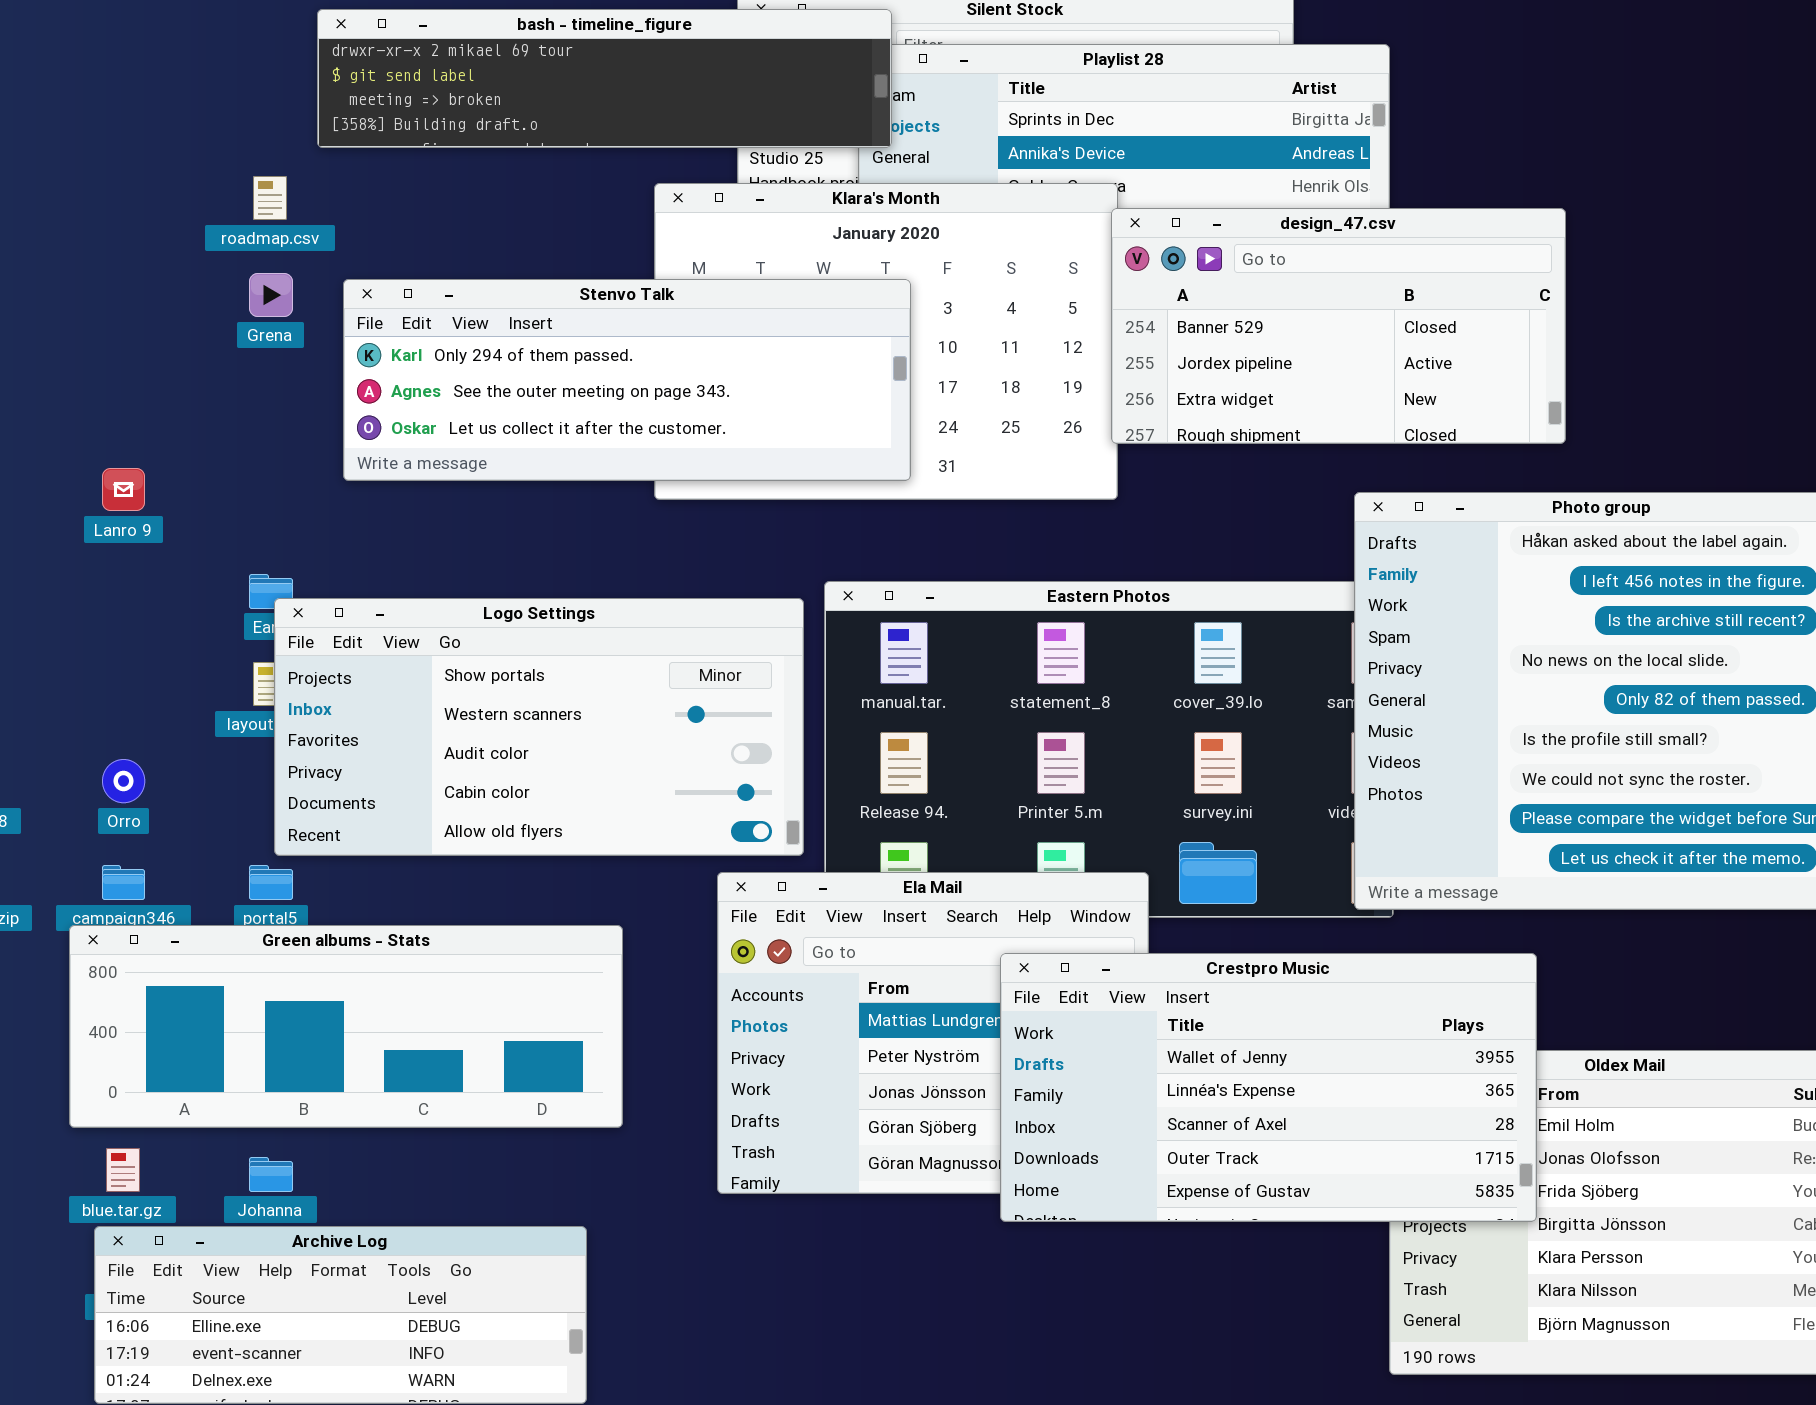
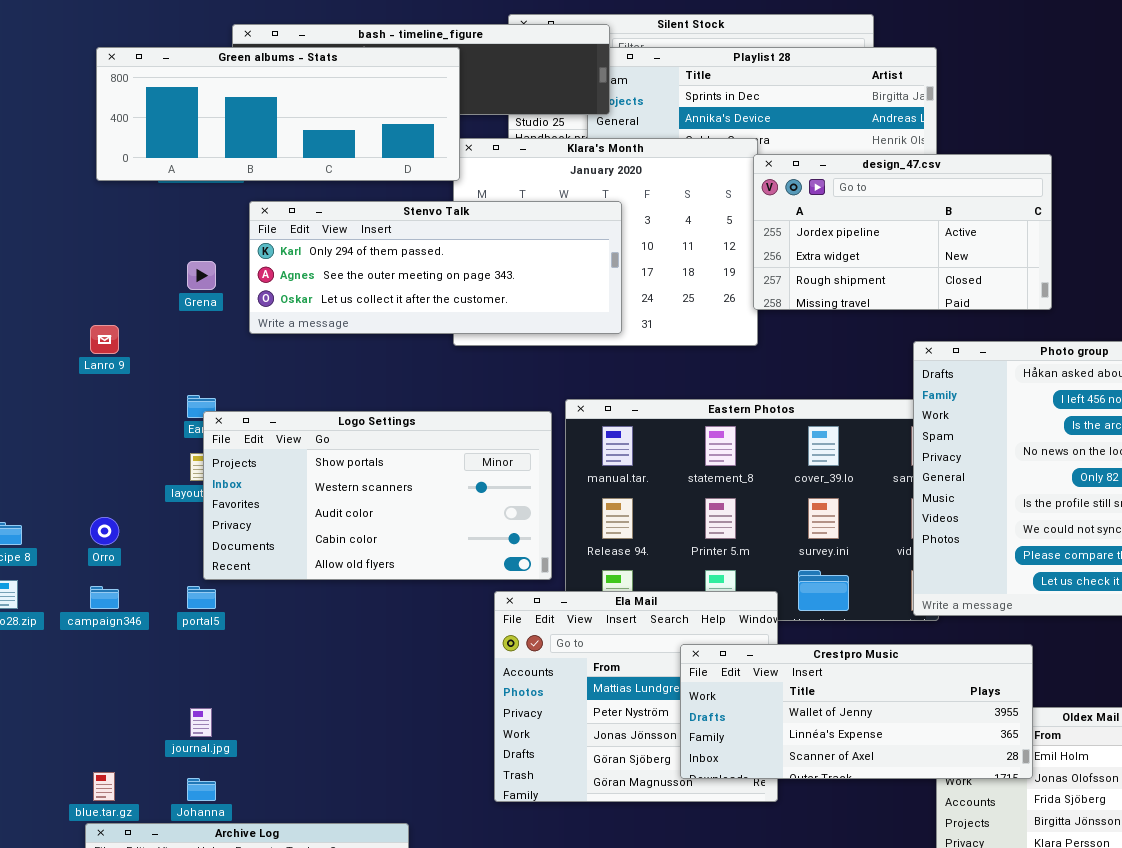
design_47.csv: [1111,208,1566,444] -> [753,154,1052,310], scrolled down 1 row
Grena: [249,273,293,317] -> [187,261,216,290], moved
Green albums - Stats: [69,925,623,1128] -> [96,47,460,181], moved
Crestpro Music: [1000,953,1537,1222] -> [680,644,1033,779], resized

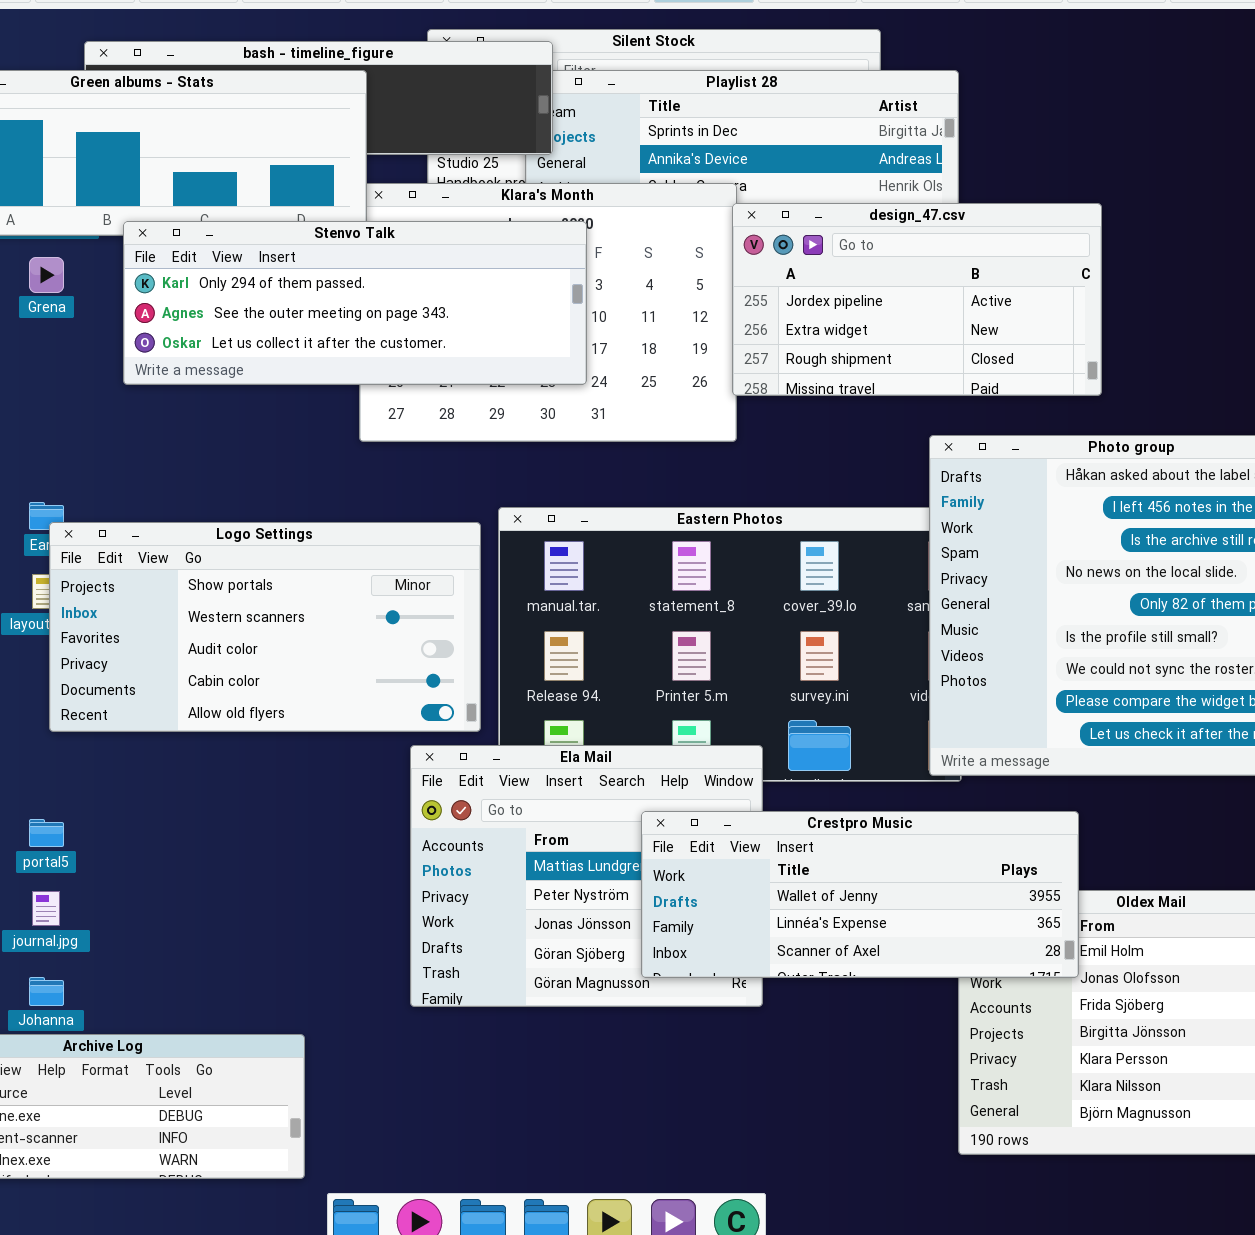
Stenvo Talk: [249,201,622,334] -> [123,221,587,385], moved
Grena: [187,261,216,290] -> [29,257,64,293], moved
portal5: [187,586,216,609] -> [29,819,64,847], moved

